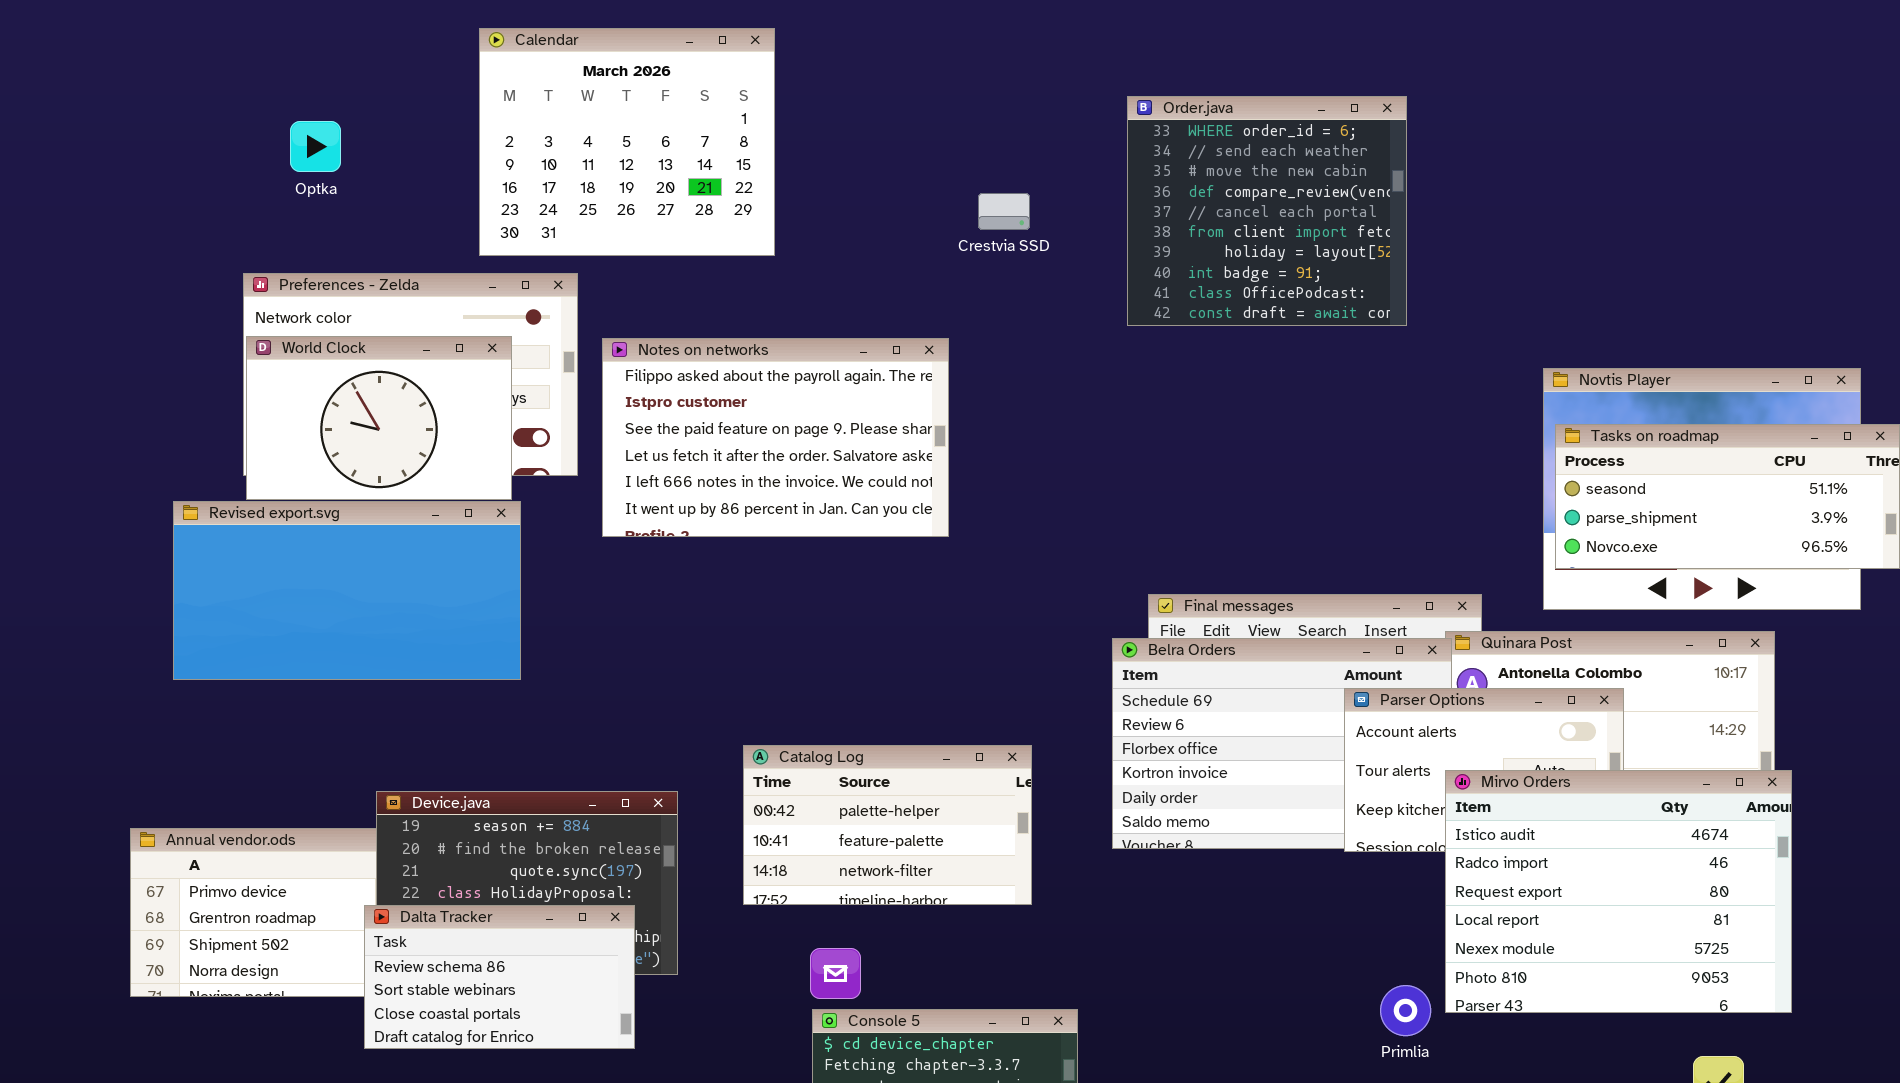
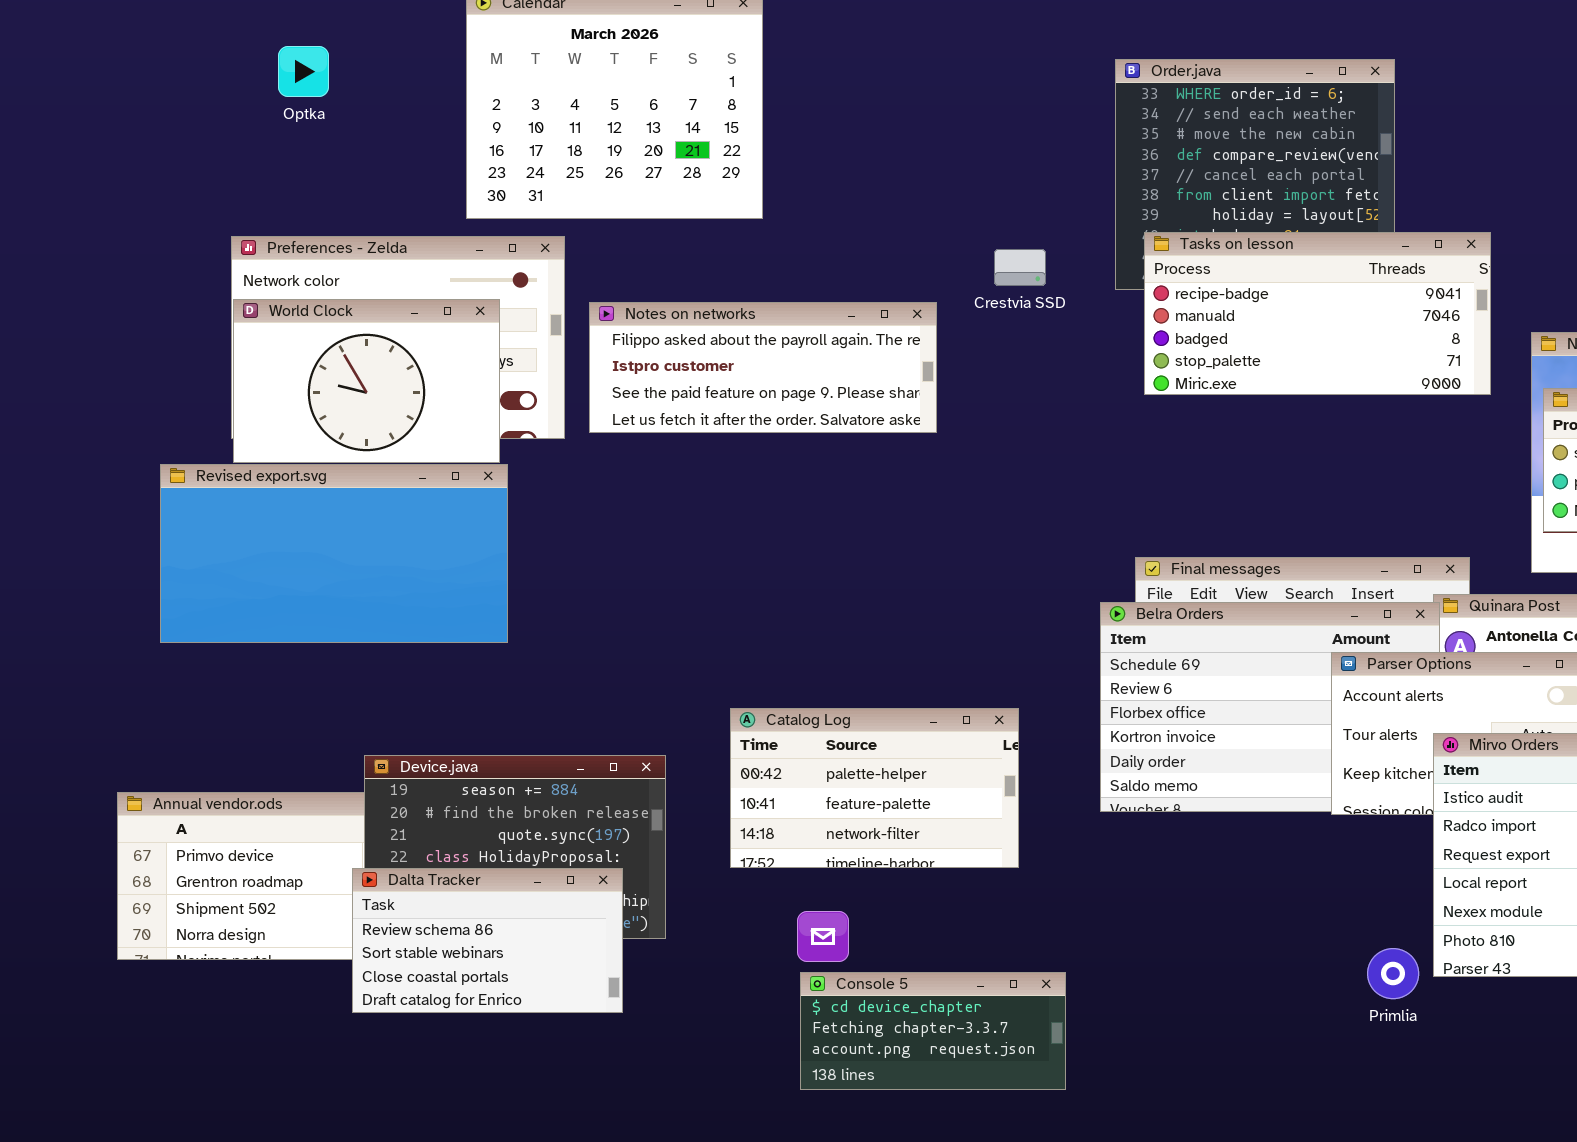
Optka: [290,121,341,172] -> [278,46,329,97], moved
Crestvia SSD: [978,193,1030,230] -> [994,249,1046,286], moved
Tasks on lesson: none -> [1144,232,1491,395], opened
Notes on networks: [602,338,949,537] -> [589,302,937,433], resized

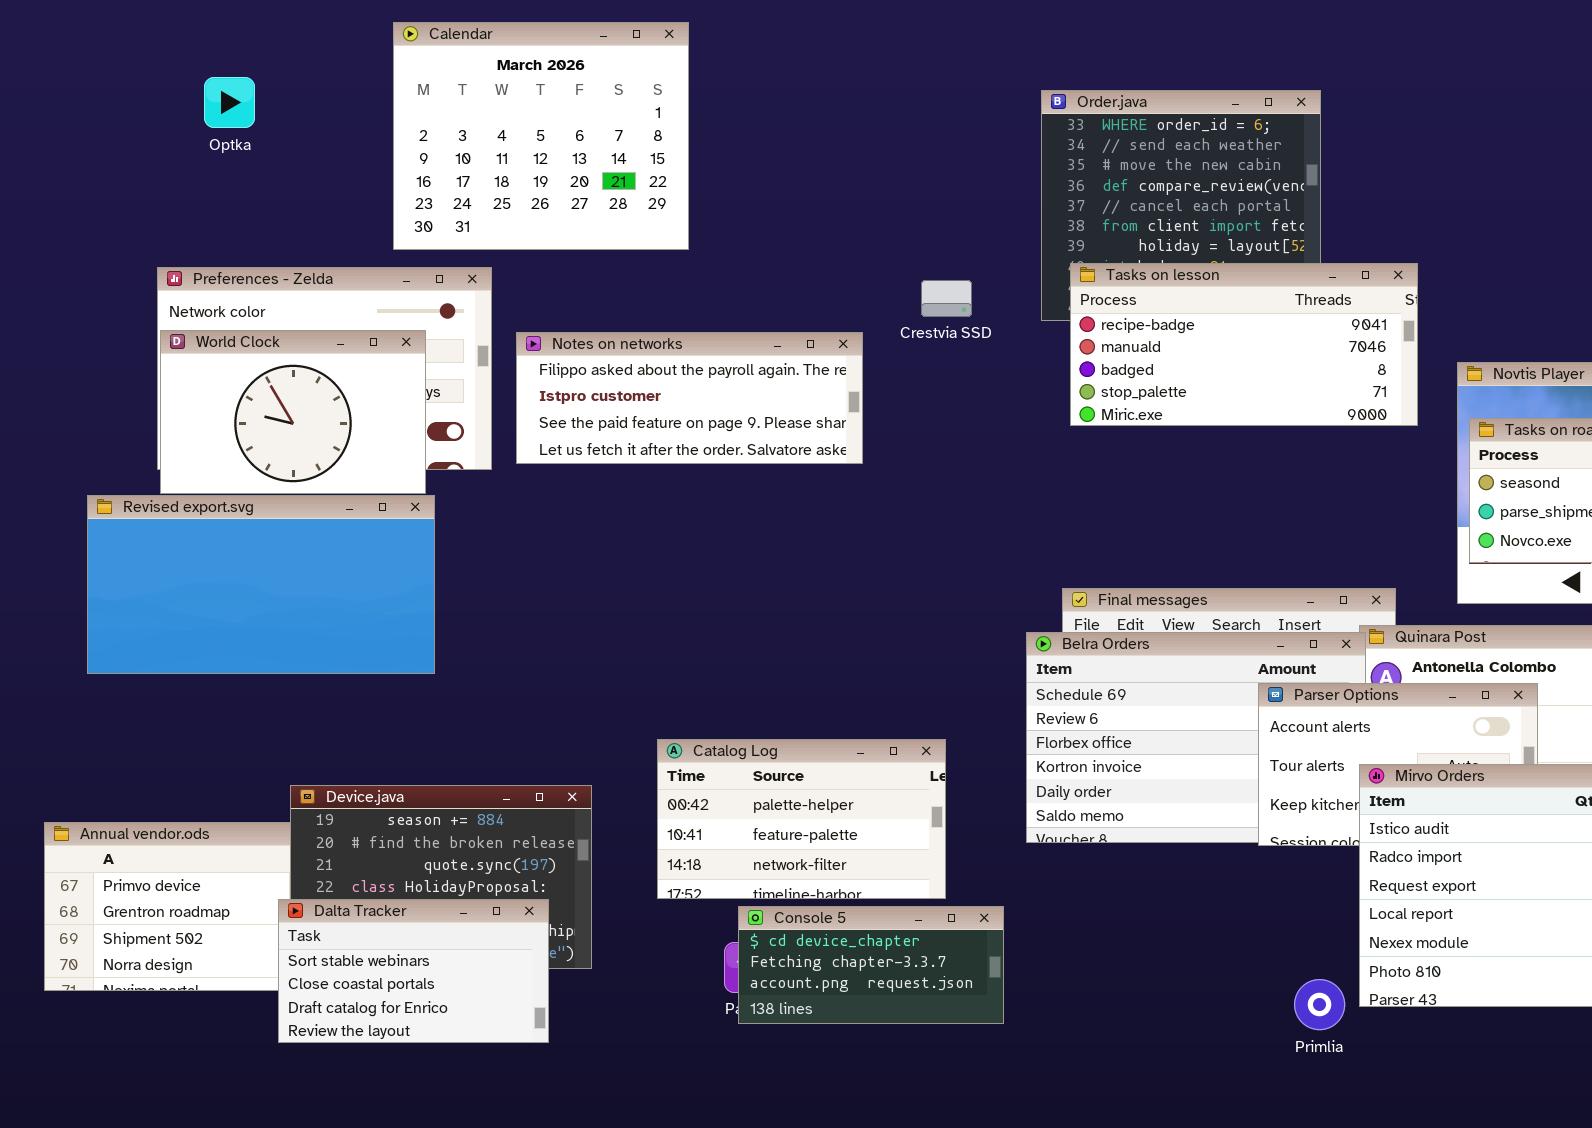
Dalta Tracker: [352,868,623,1013] -> [278,899,549,1043], scrolled down 1 row
Console 5: [800,972,1066,1090] -> [738,906,1004,1024], moved

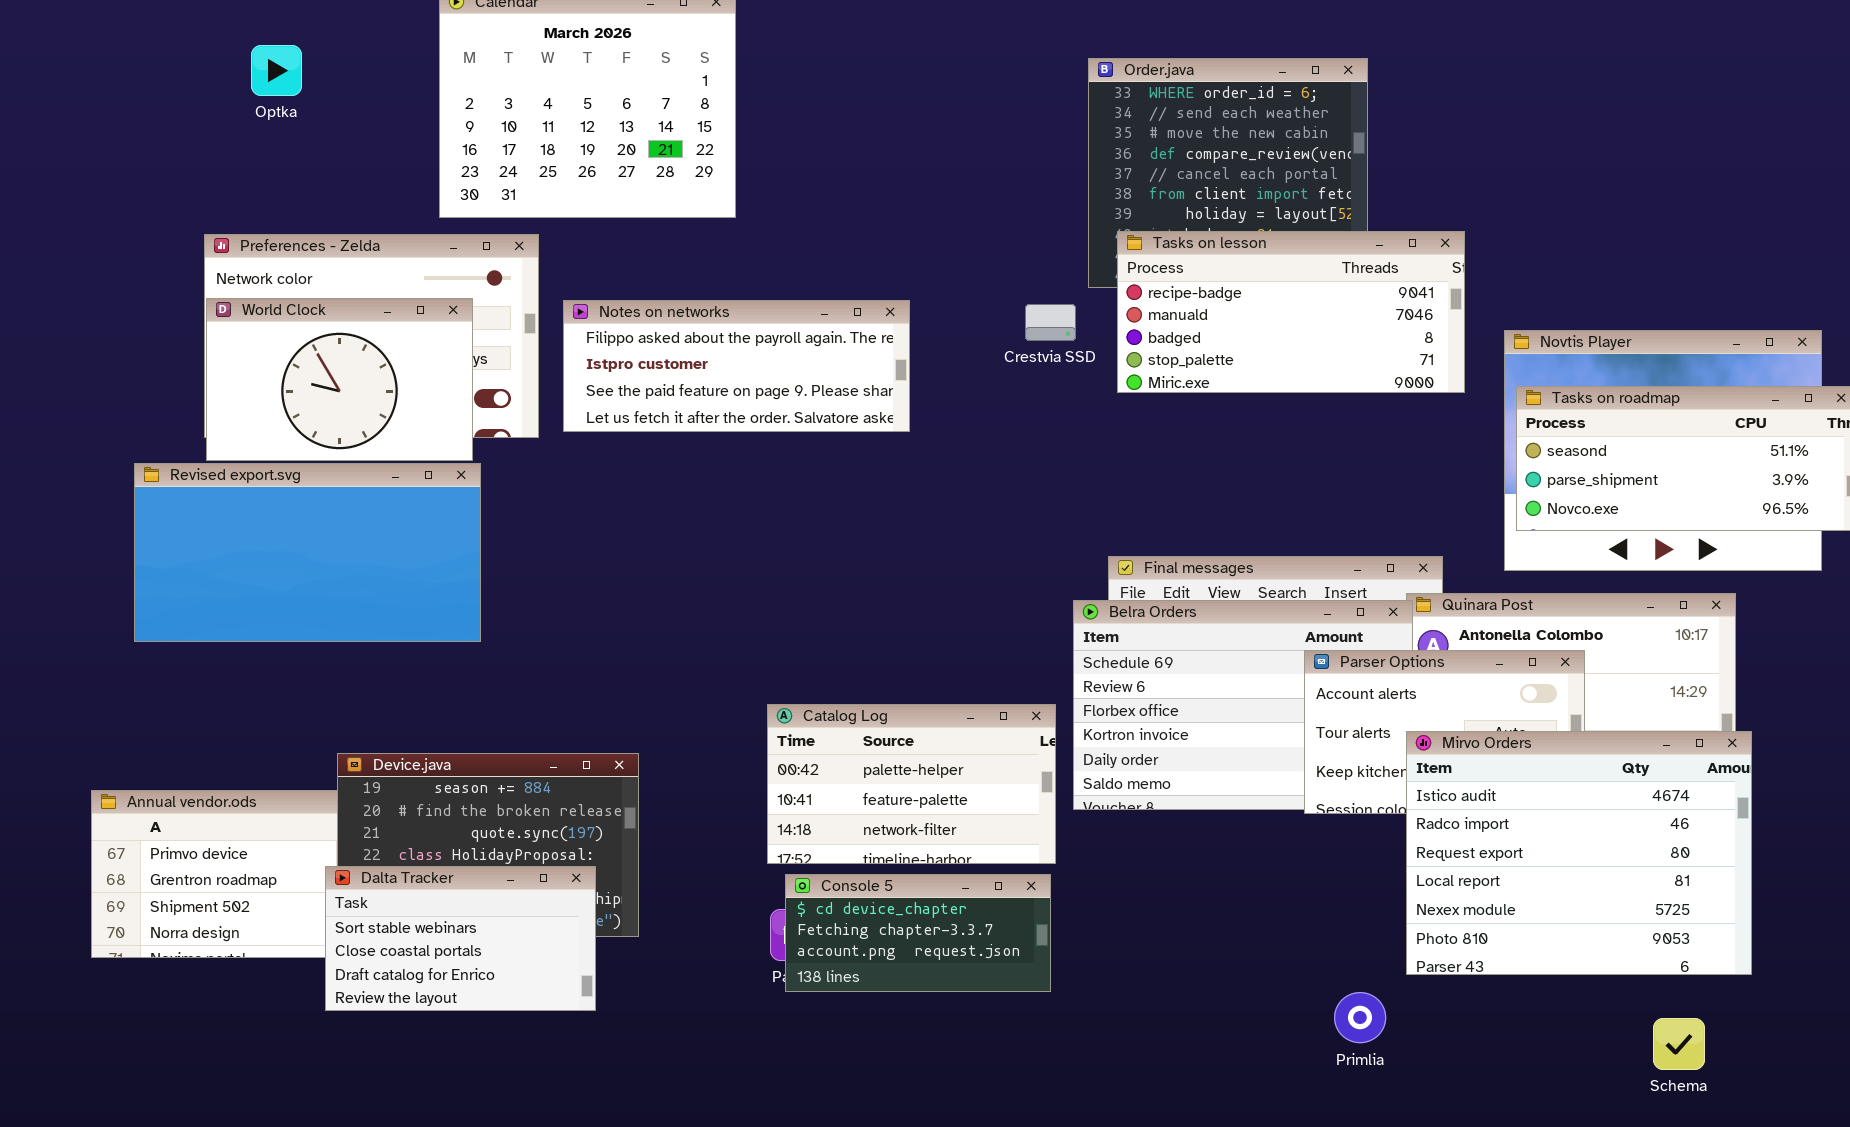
Crestvia SSD: [921,280,972,317] -> [1025,304,1076,341], moved
Catalog Log: [657,739,946,899] -> [767,704,1056,864], moved
Primlia: [1294,979,1345,1030] -> [1334,992,1386,1043], moved

